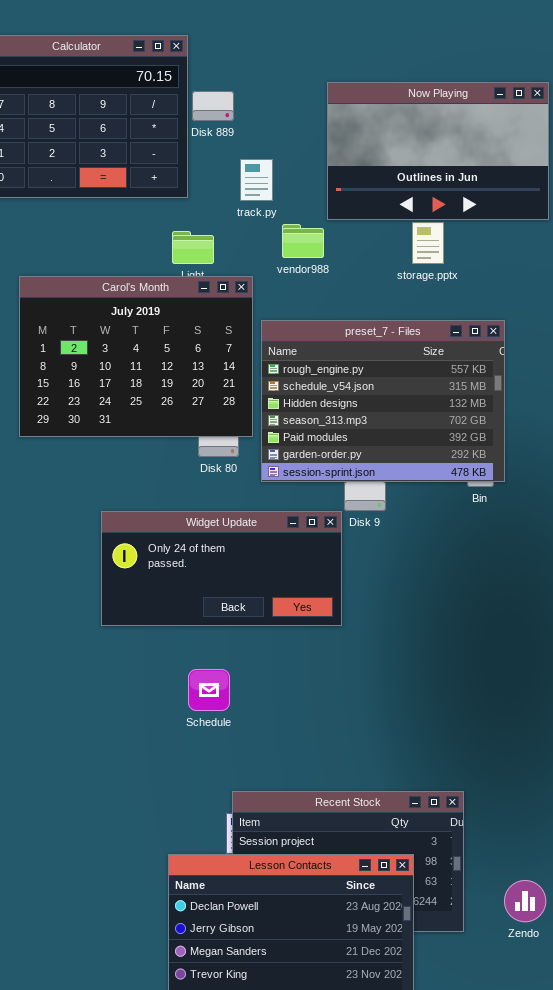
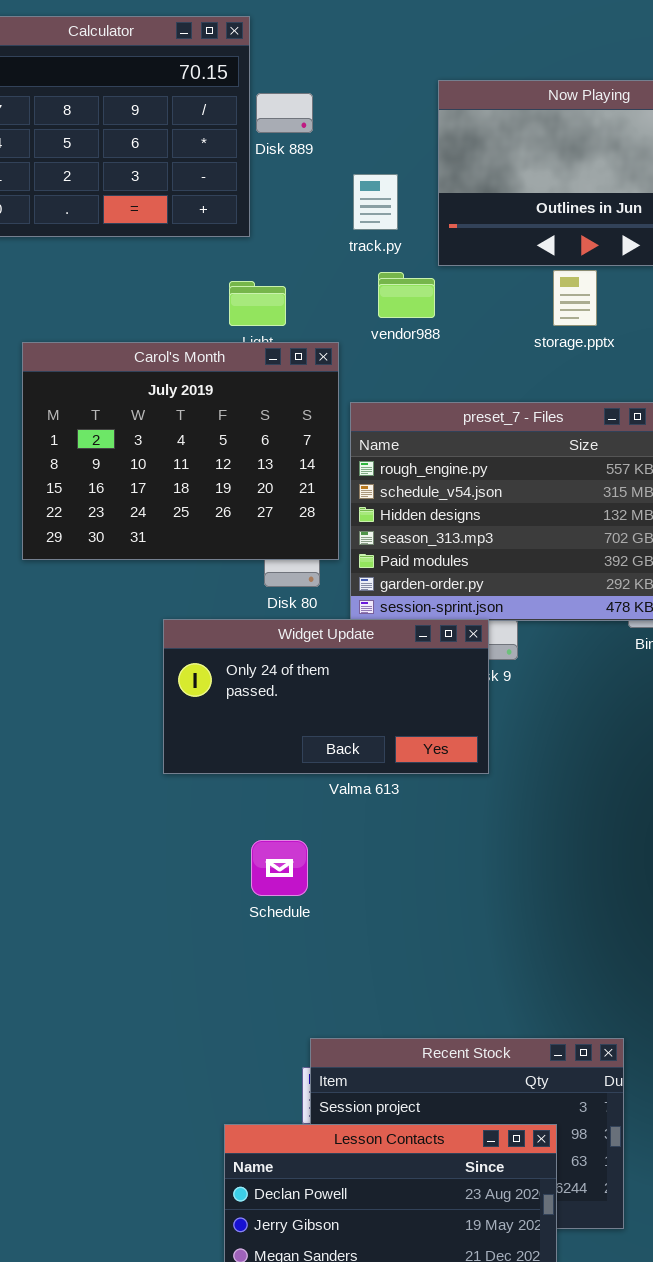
track.py: [240,159,273,201] -> [353,174,398,230], moved
Widget Update: [101,511,342,626] -> [163,619,489,774], moved
Schedule: [188,669,230,711] -> [251,840,308,896], moved

